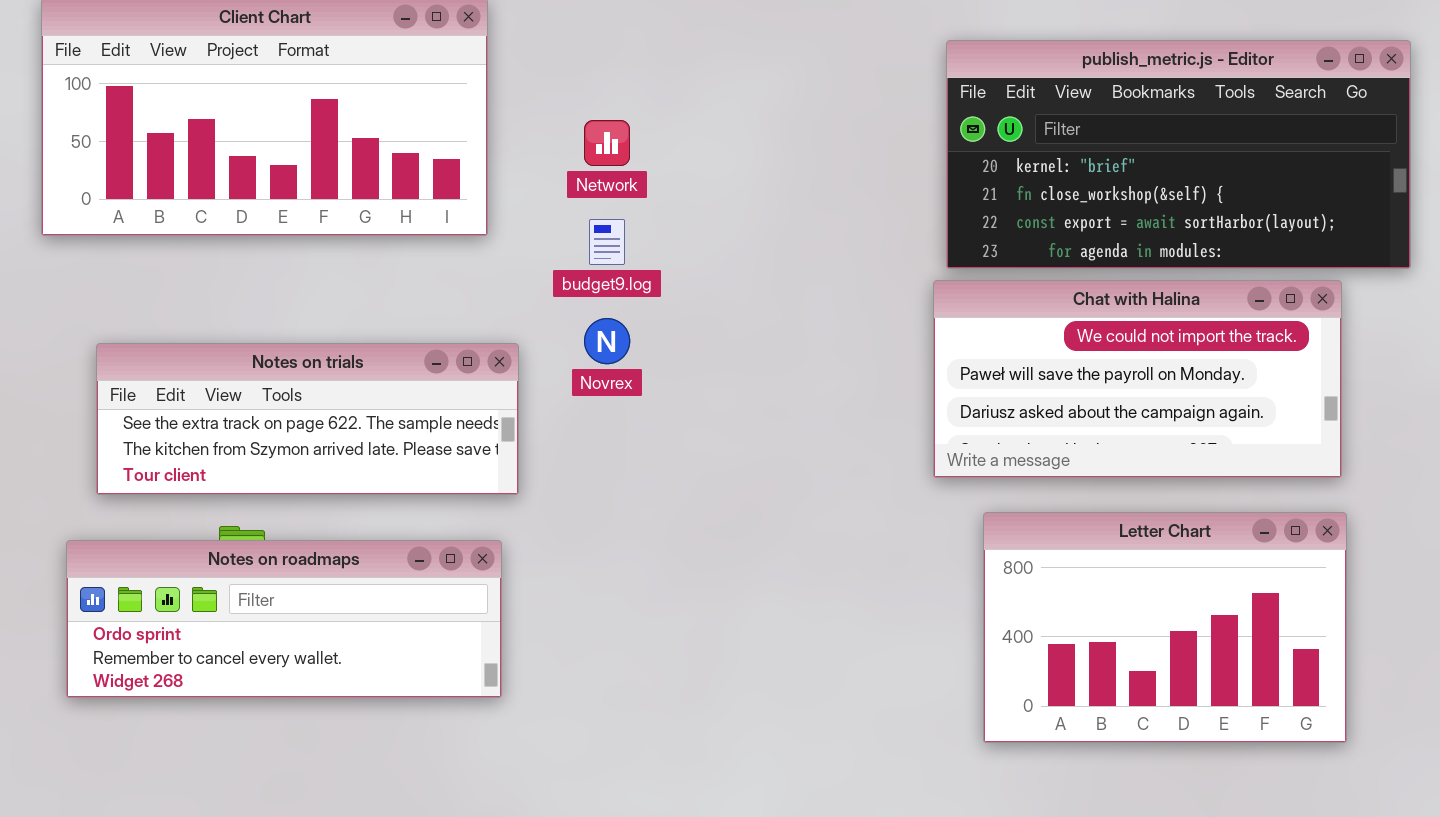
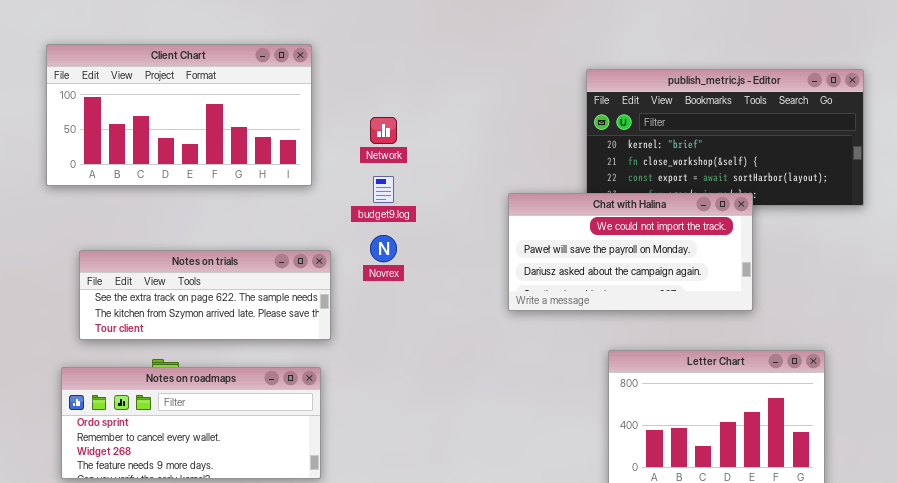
Chat with Halina: [933,280,1342,478] -> [508,193,753,311], moved
Notes on roadmaps: [66,540,502,698] -> [61,367,321,479], resized

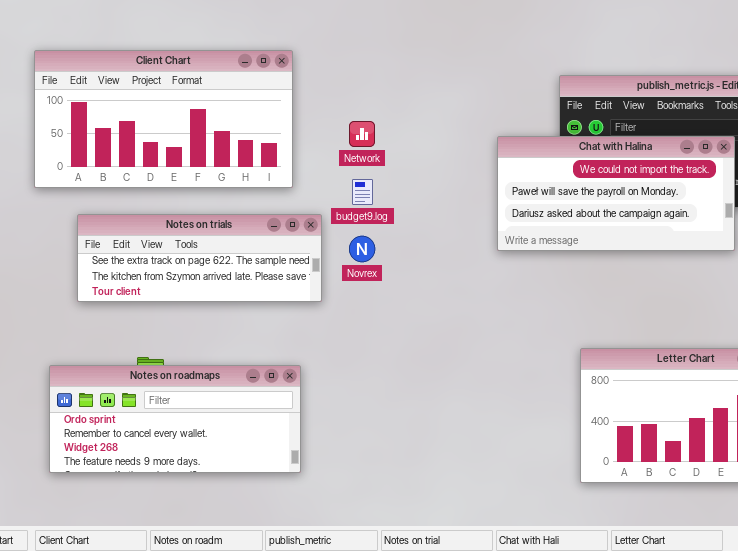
Chat with Halina: [508,193,753,311] -> [497,136,735,251], moved
Notes on trials: [79,250,331,340] -> [77,214,322,302], moved

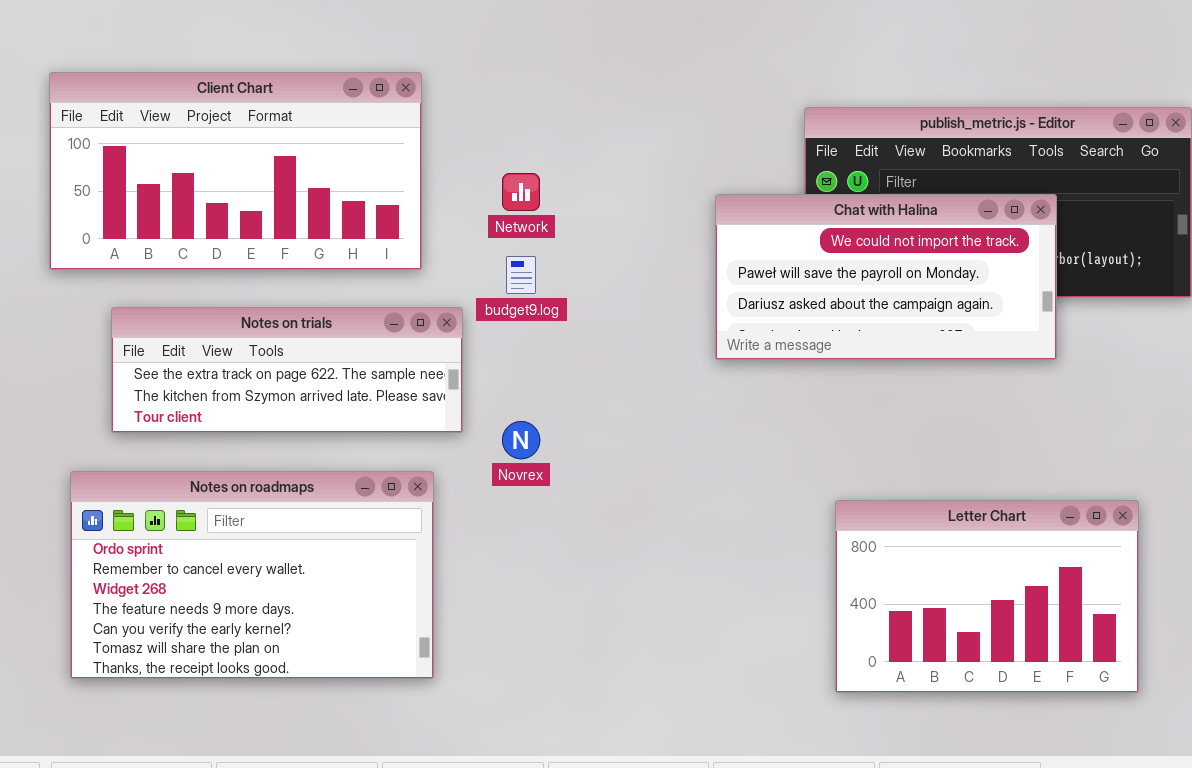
Novrex: [349,236,375,262] -> [502,421,540,459], moved
Notes on roadmaps: [49,365,301,473] -> [70,471,434,679], resized

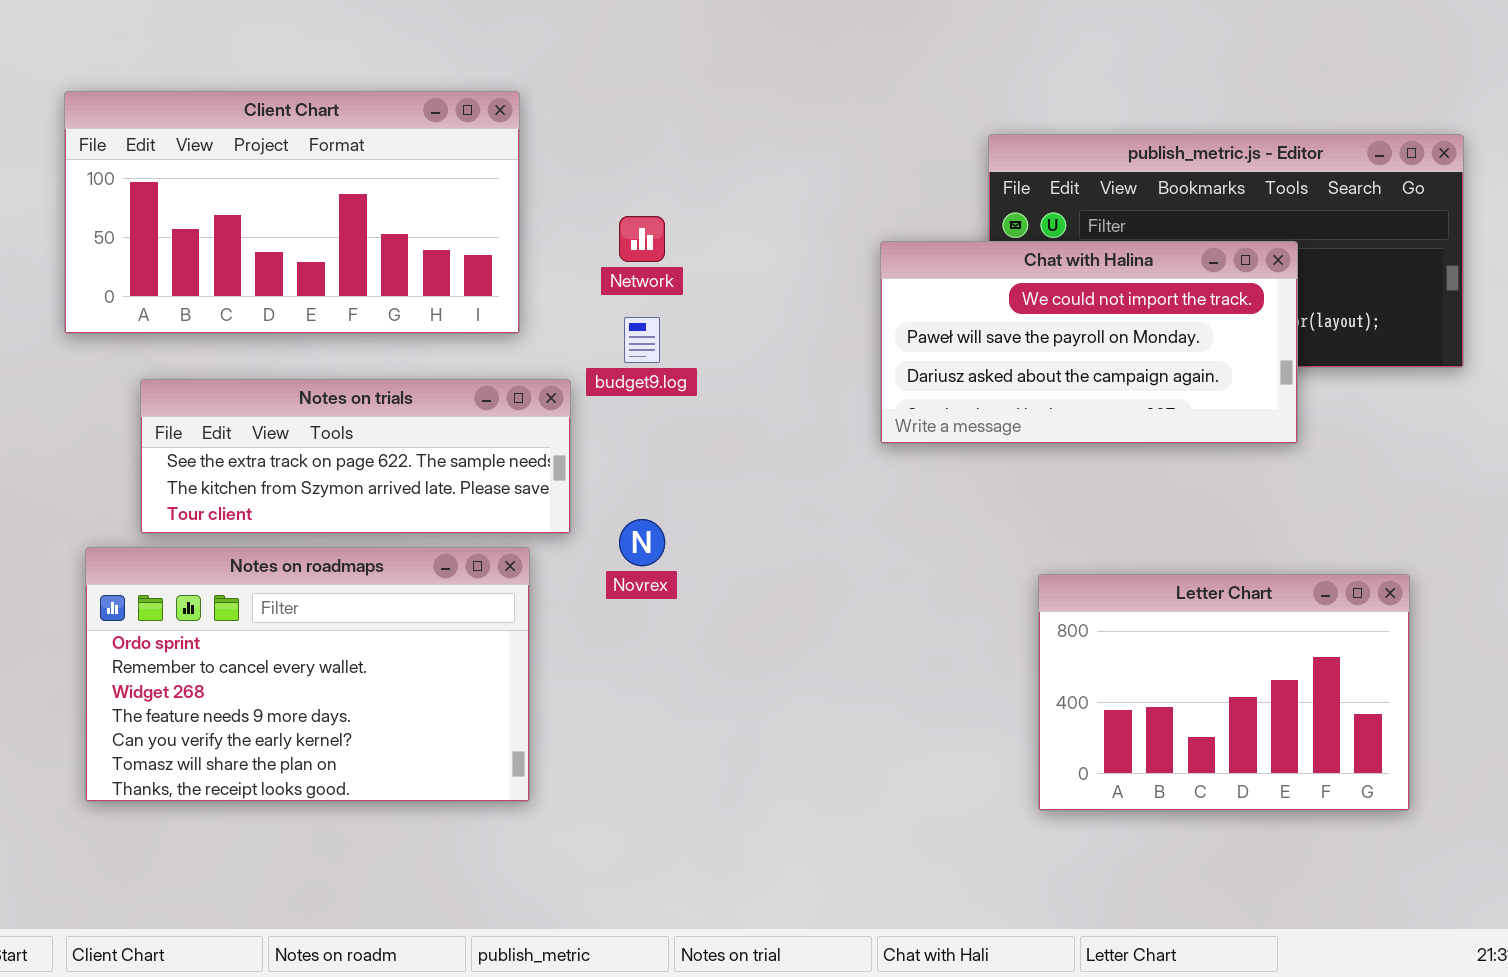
Notes on roadmaps: [70,471,434,679] -> [85,547,530,802], moved
Letter Chart: [835,500,1139,693] -> [1038,574,1410,811], moved

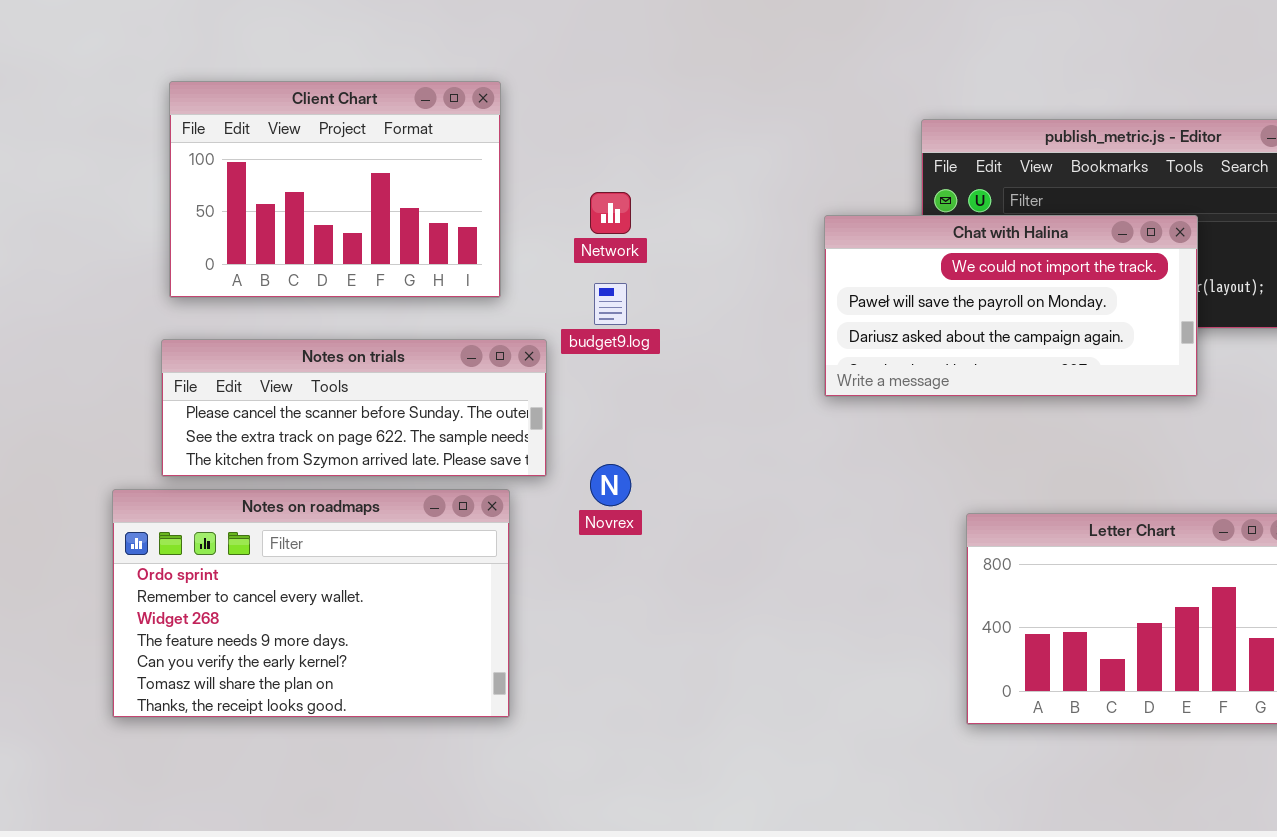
Client Chart: [64,91,520,334] -> [169,81,501,298], resized
Notes on trials: [140,379,571,534] -> [161,339,547,477], scrolled up 1 row

